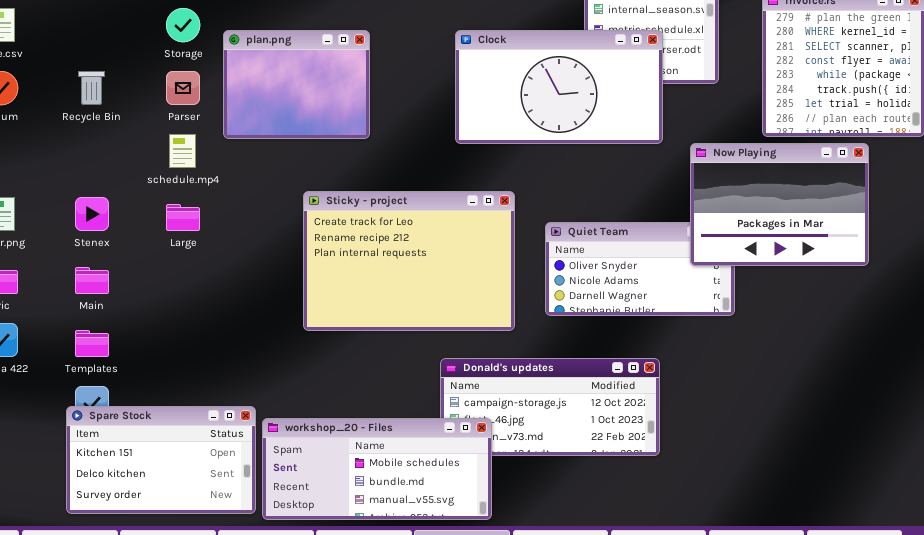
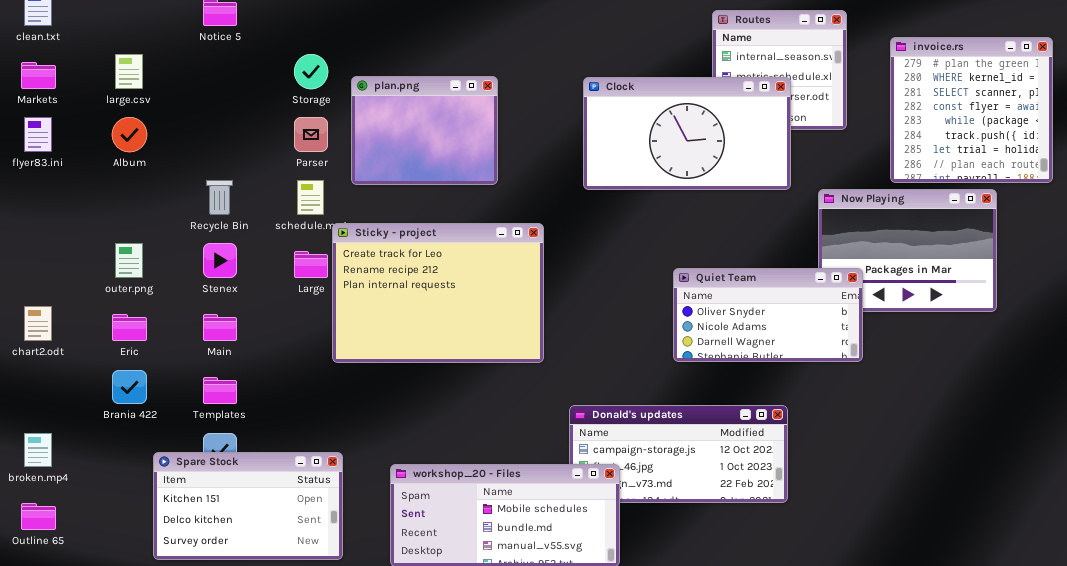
Recycle Bin: [78,71,105,105] -> [206,180,233,215], moved
Sticky - project: [303,191,515,331] -> [332,223,544,363], moved
Quiet Team: [545,222,735,316] -> [673,268,863,362], raised
Spare Stock: [66,406,256,514] -> [153,452,343,560], moved

